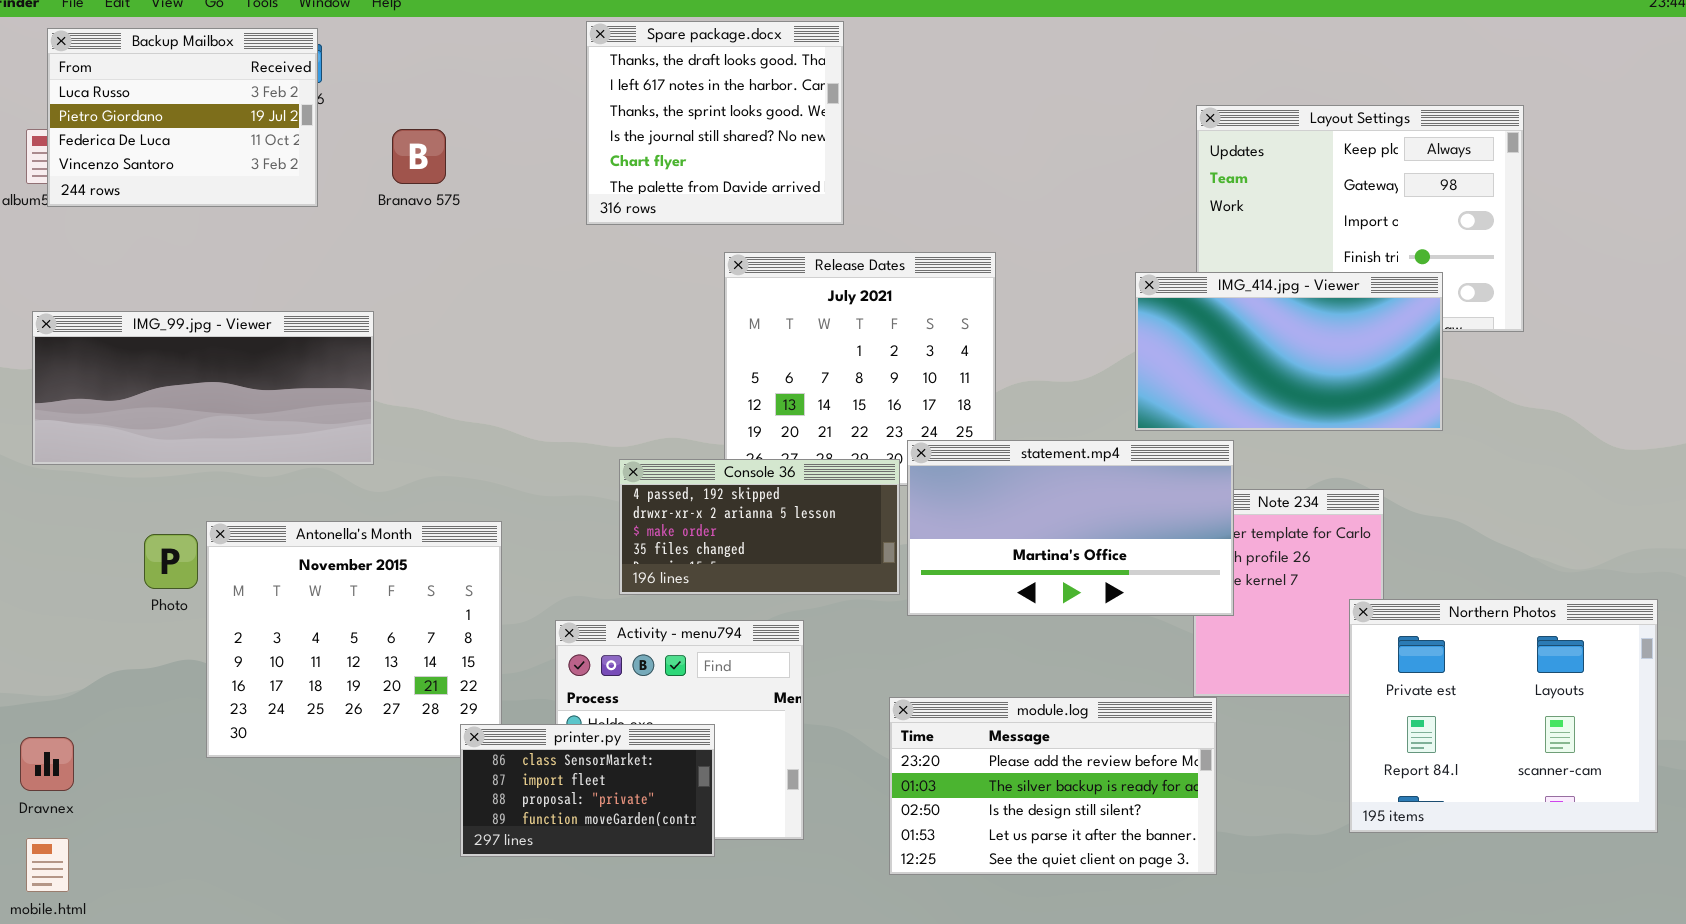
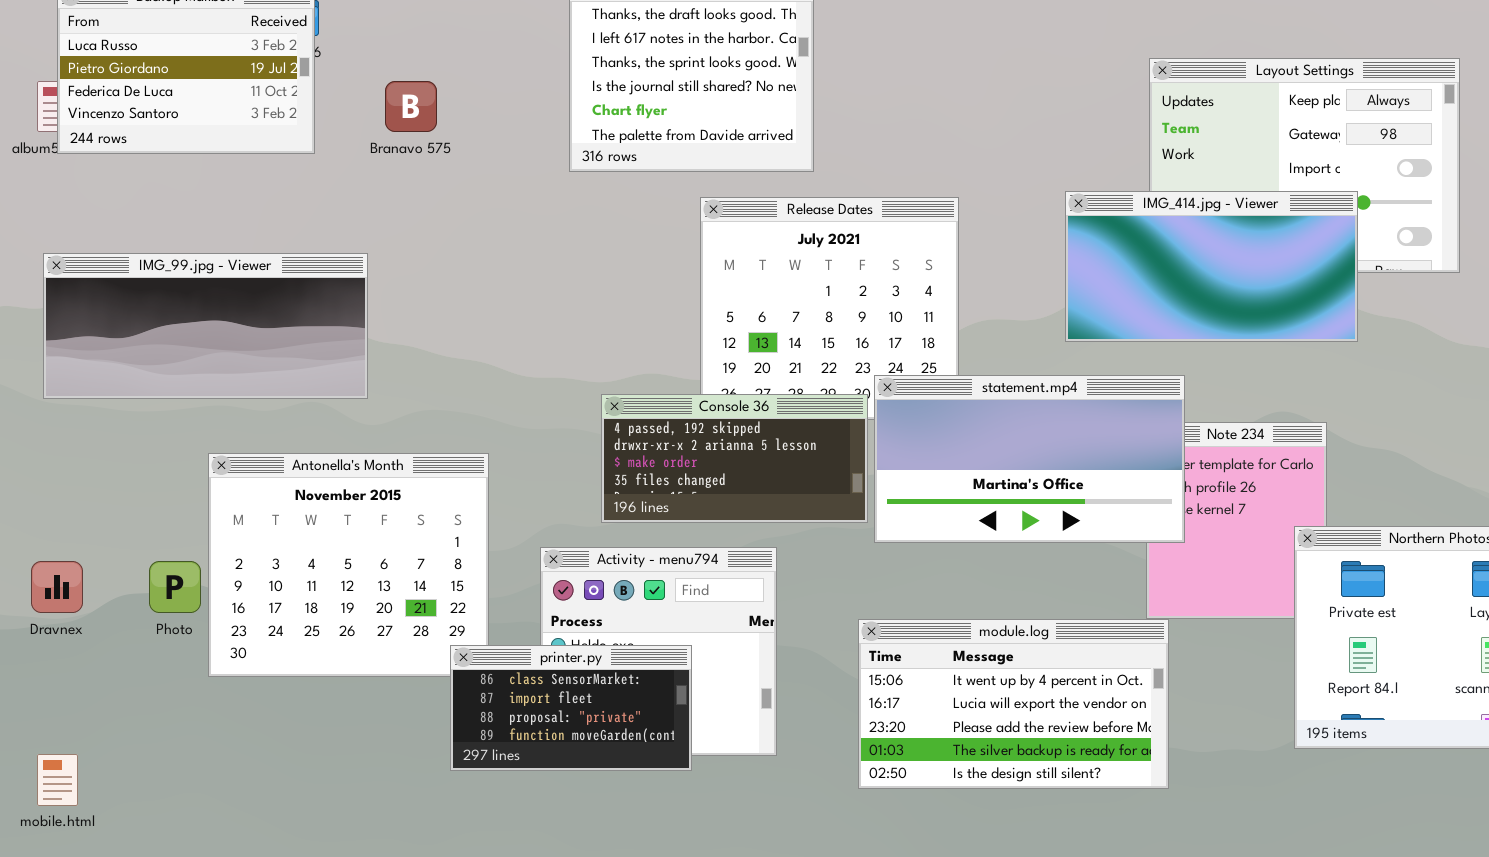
IMG_414.jpg - Viewer: [1135,272,1443,431] -> [1065,191,1358,342], moved
Photo: [144,534,198,589] -> [149,561,201,613], moved
module.log: [889,697,1217,875] -> [858,619,1169,789], scrolled up 2 rows
Dravnex: [20,737,74,791] -> [31,561,83,613], moved

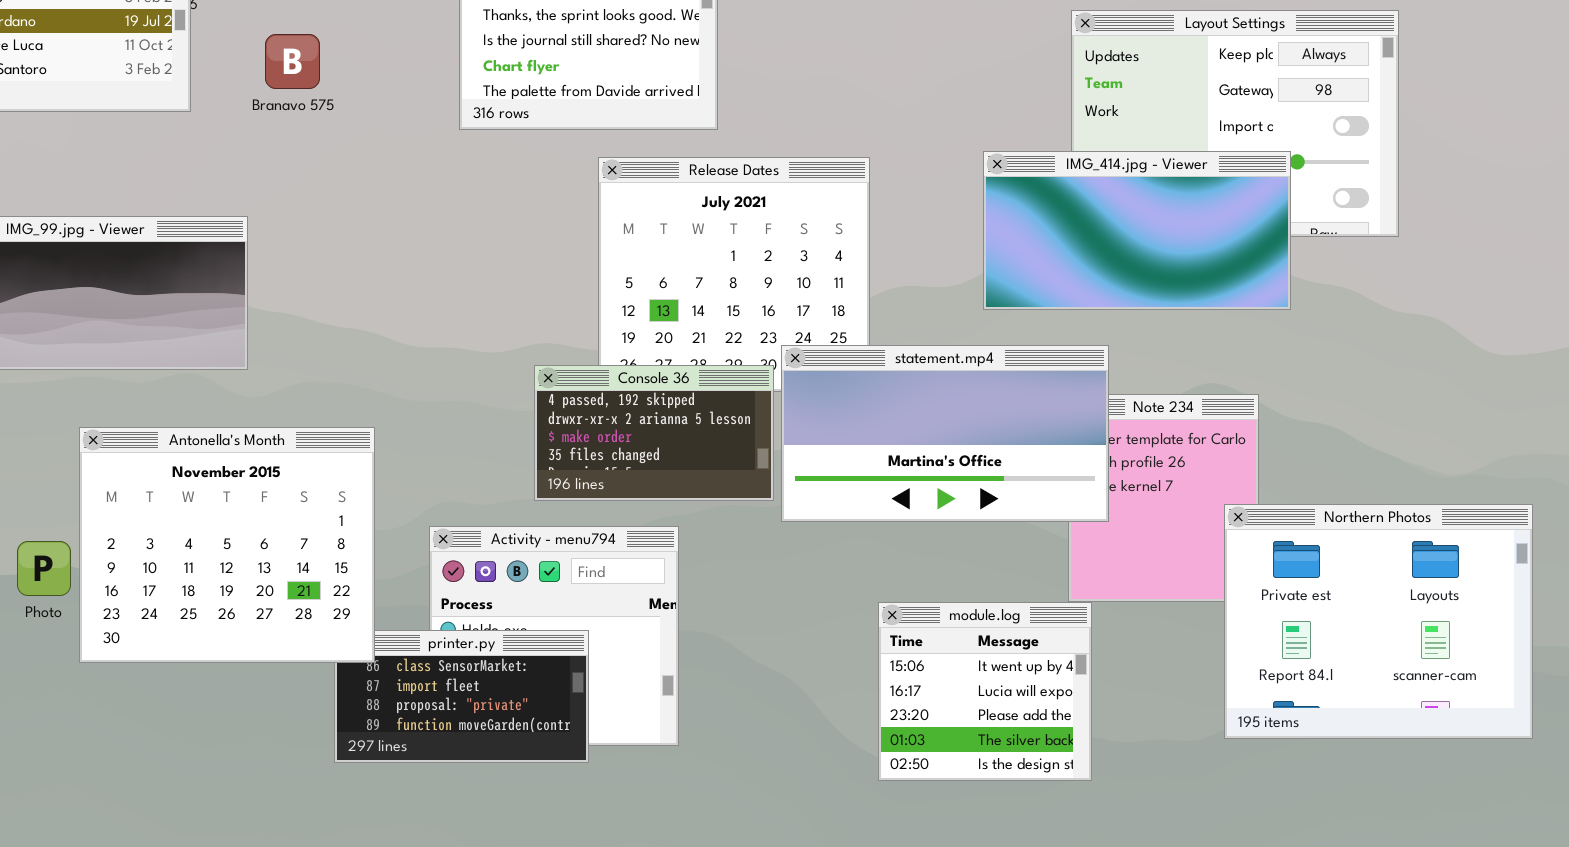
Console 36: [601,394,868,523] -> [534,365,774,501], resized
Antonella's Month: [208,453,489,677] -> [79,427,375,663], raised
module.log: [858,619,1169,789] -> [878,602,1092,781], resized

